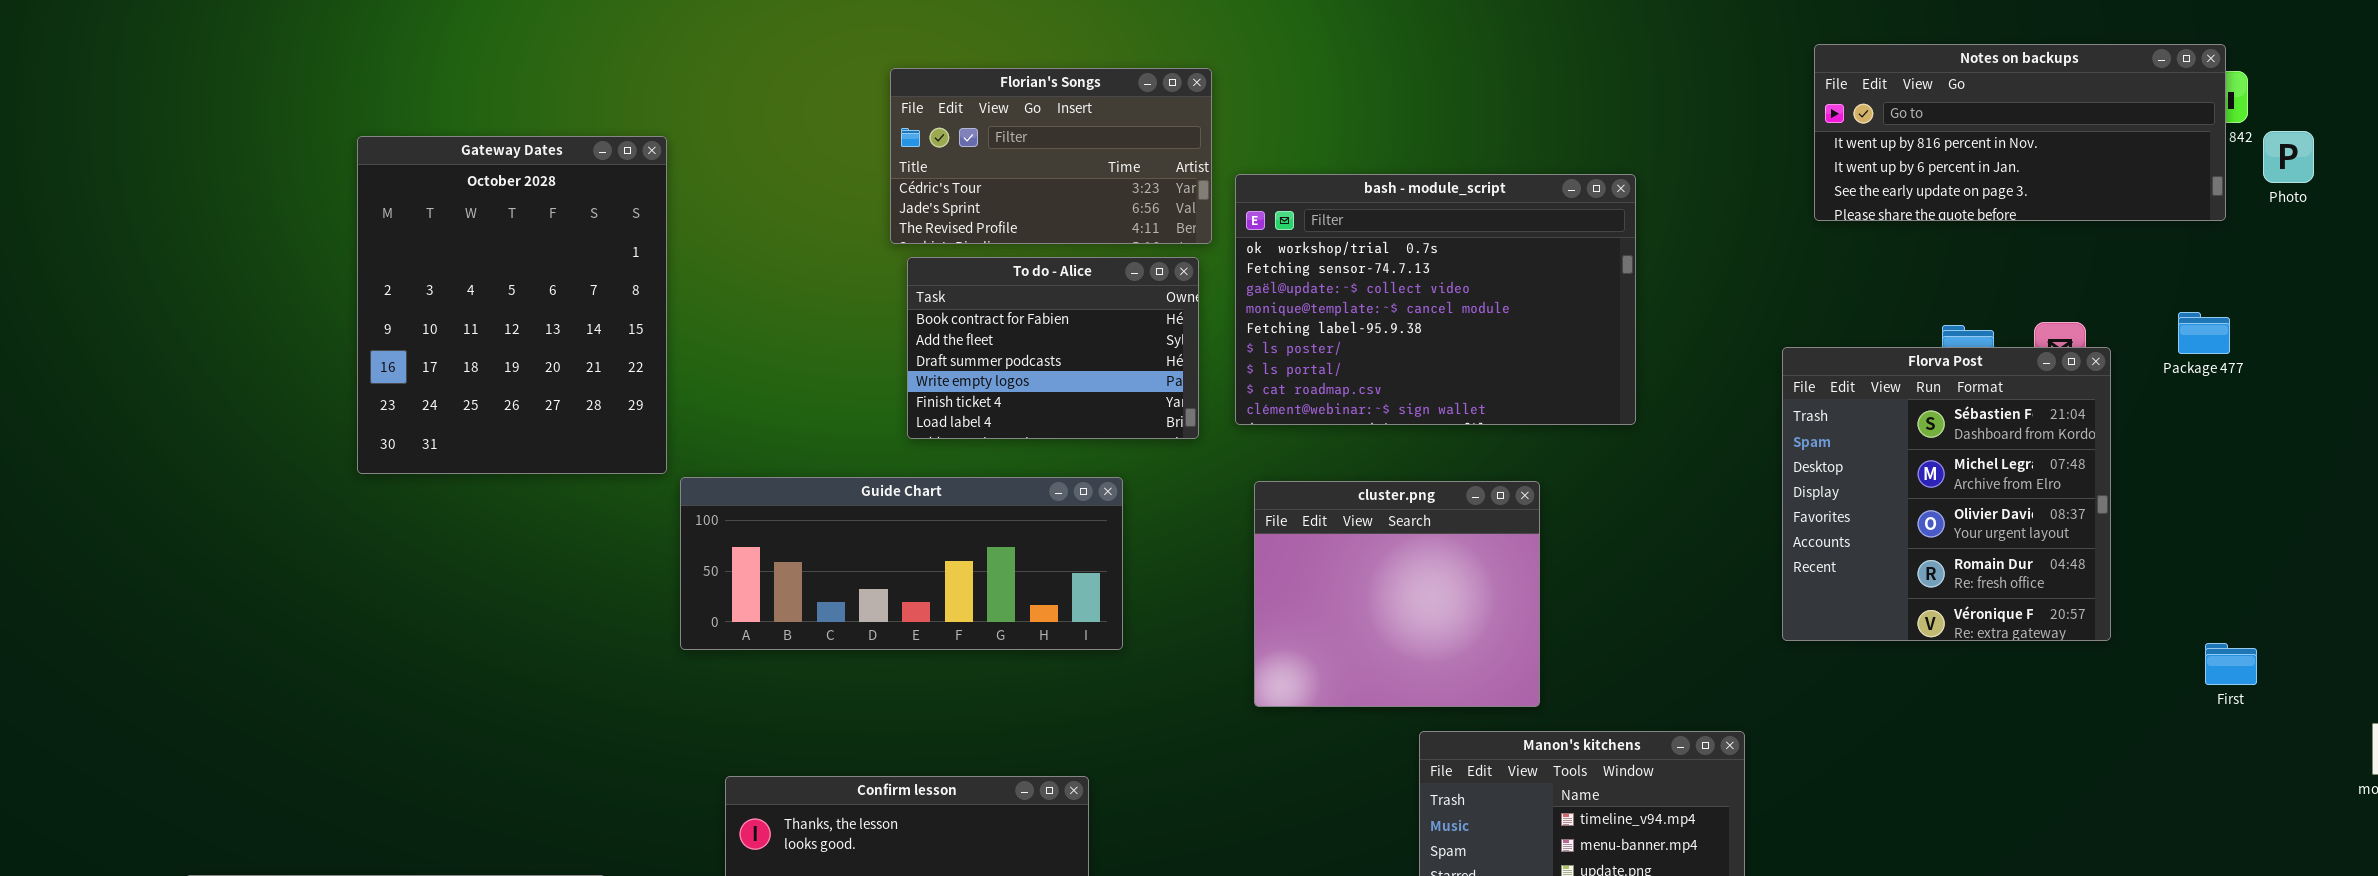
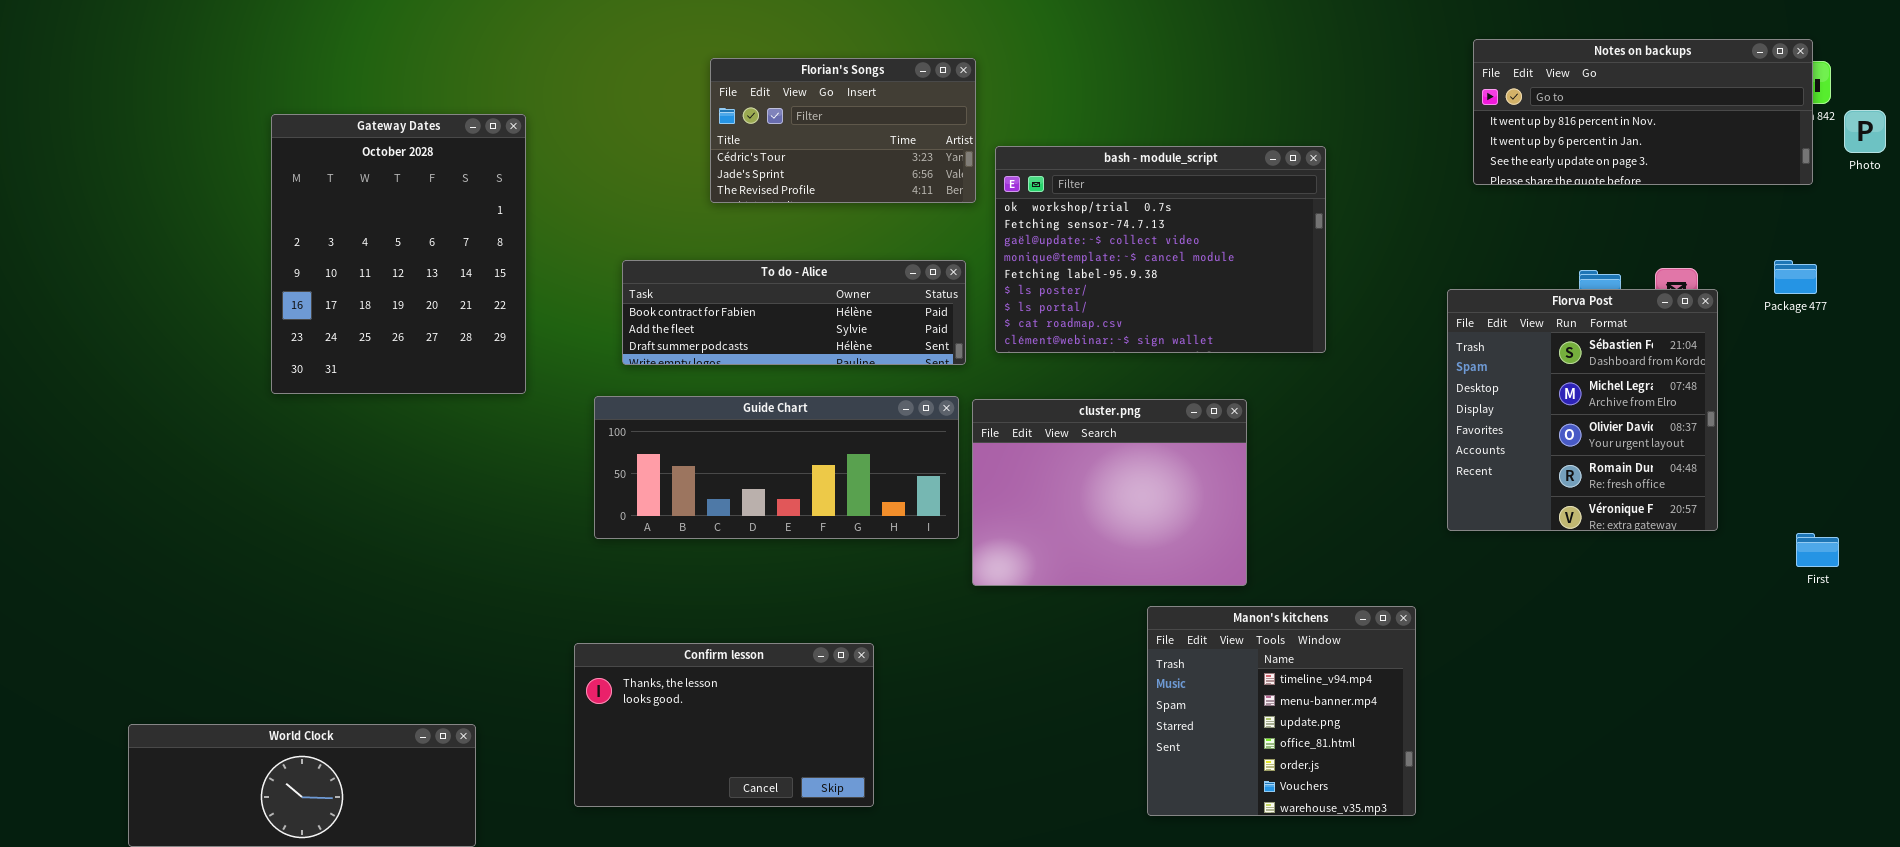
To do - Alice: [907,257,1199,439] -> [622,260,966,365], resized
Guide Chart: [680,477,1123,650] -> [594,396,959,539], moved
cluster.png: [1254,481,1540,707] -> [972,399,1247,586], resized

